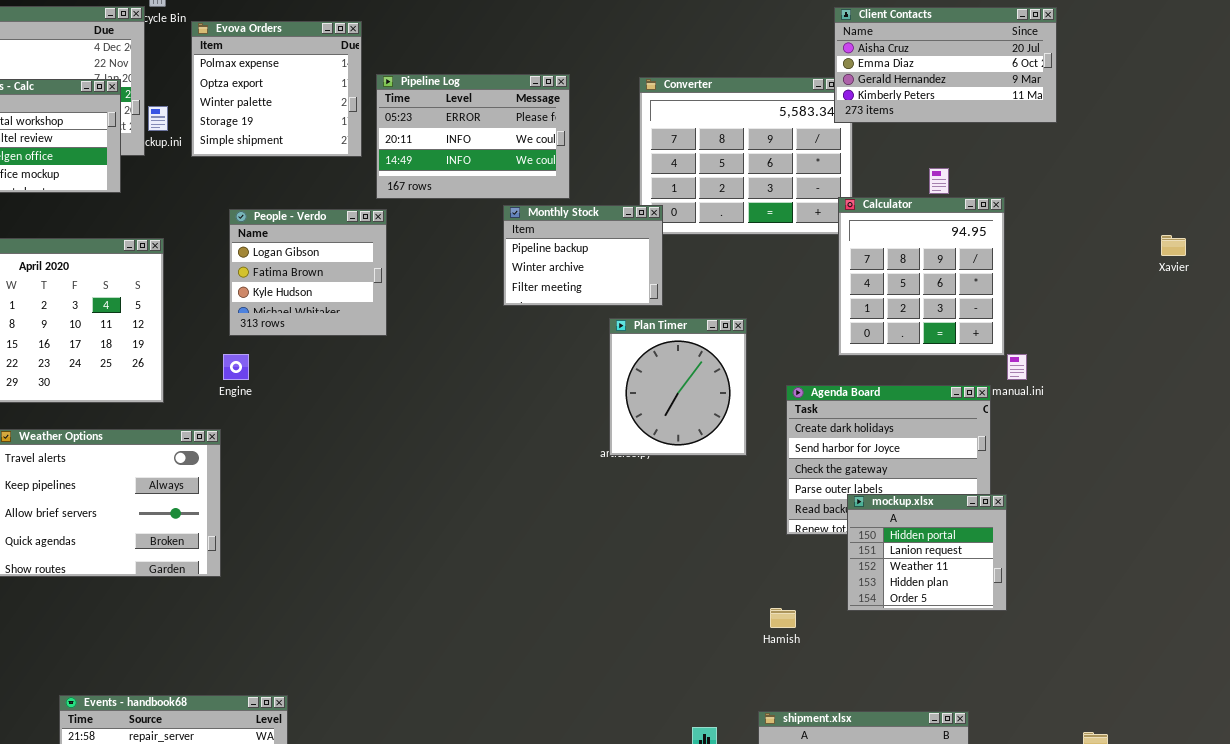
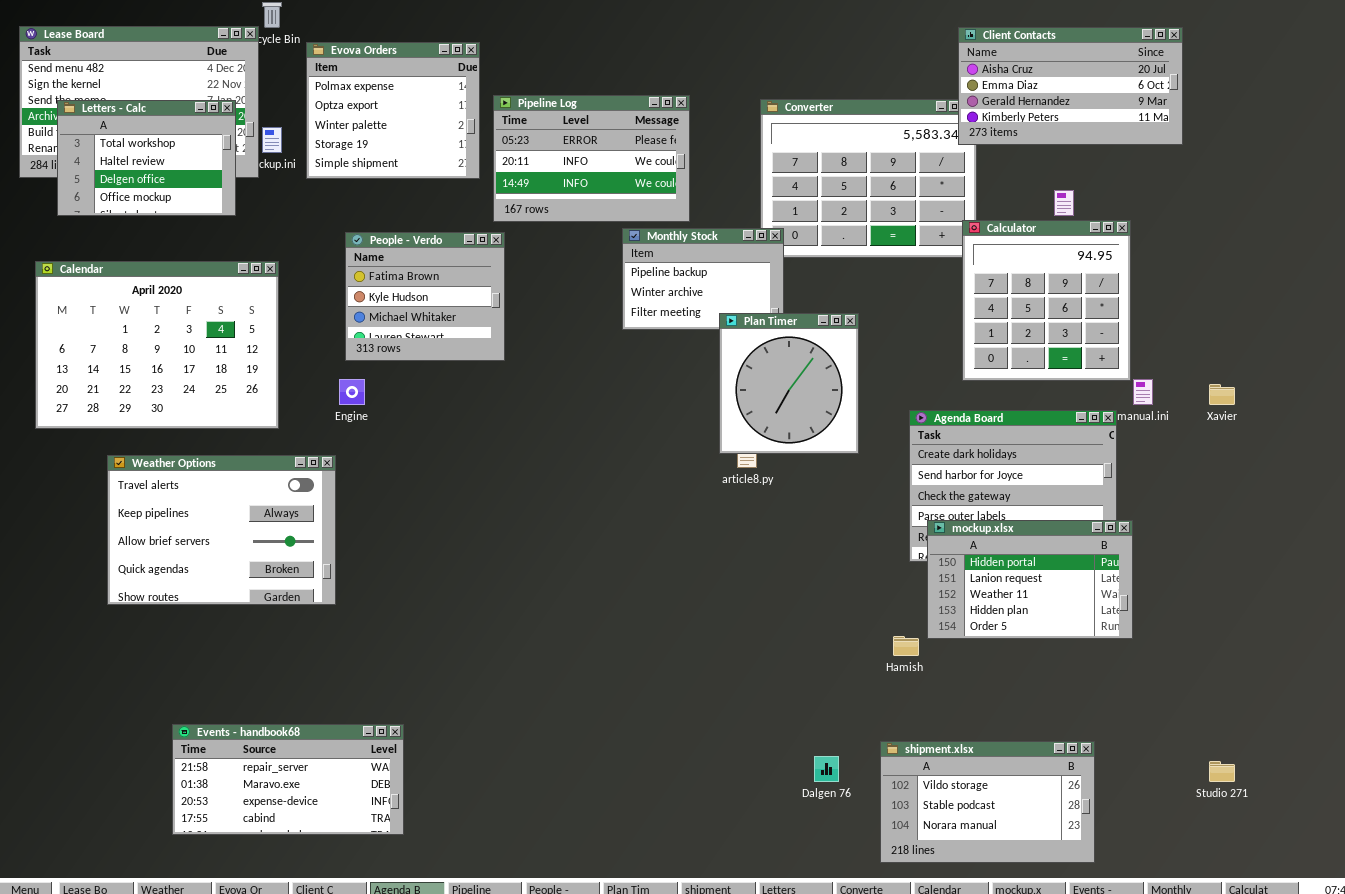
People - Verdo: [229,209,387,336] -> [345,232,505,361], scrolled down 1 row
Xavier: [1161,235,1186,256] -> [1209,384,1235,405], moved
Plan Timer: [609,318,747,456] -> [719,313,859,454], moved
mockup.xlsx: [847,494,1007,611] -> [927,520,1133,639], resized

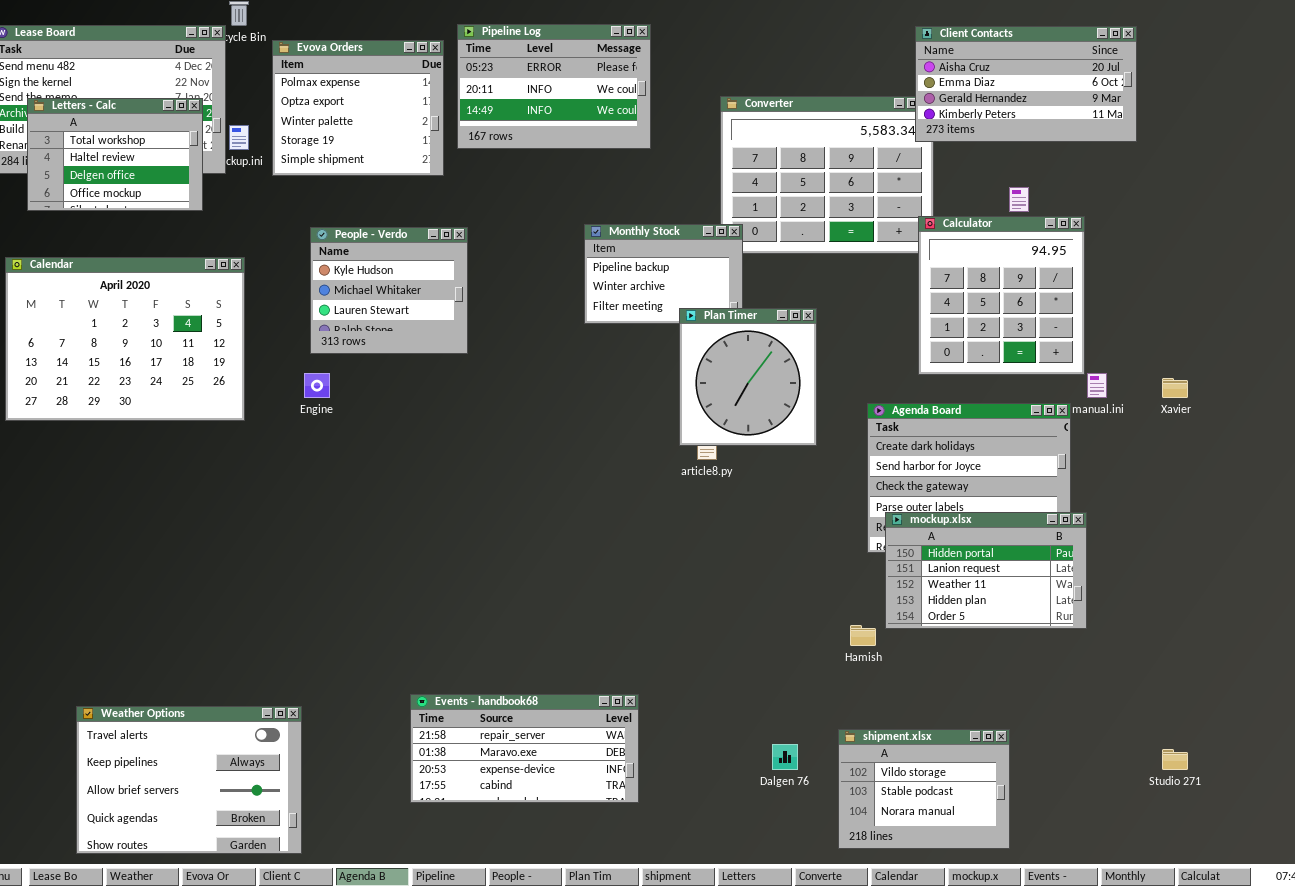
Pipeline Log: [493,95,690,222] -> [457,24,651,149], moved
People - Verdo: [345,232,505,361] -> [310,227,468,354], scrolled down 1 row
Weather Options: [107,455,336,605] -> [76,706,302,854], moved
Events - handbook68: [172,724,404,835] -> [410,694,639,803], moved
shipment.xlsx: [880,741,1095,863] -> [838,729,1010,849], resized

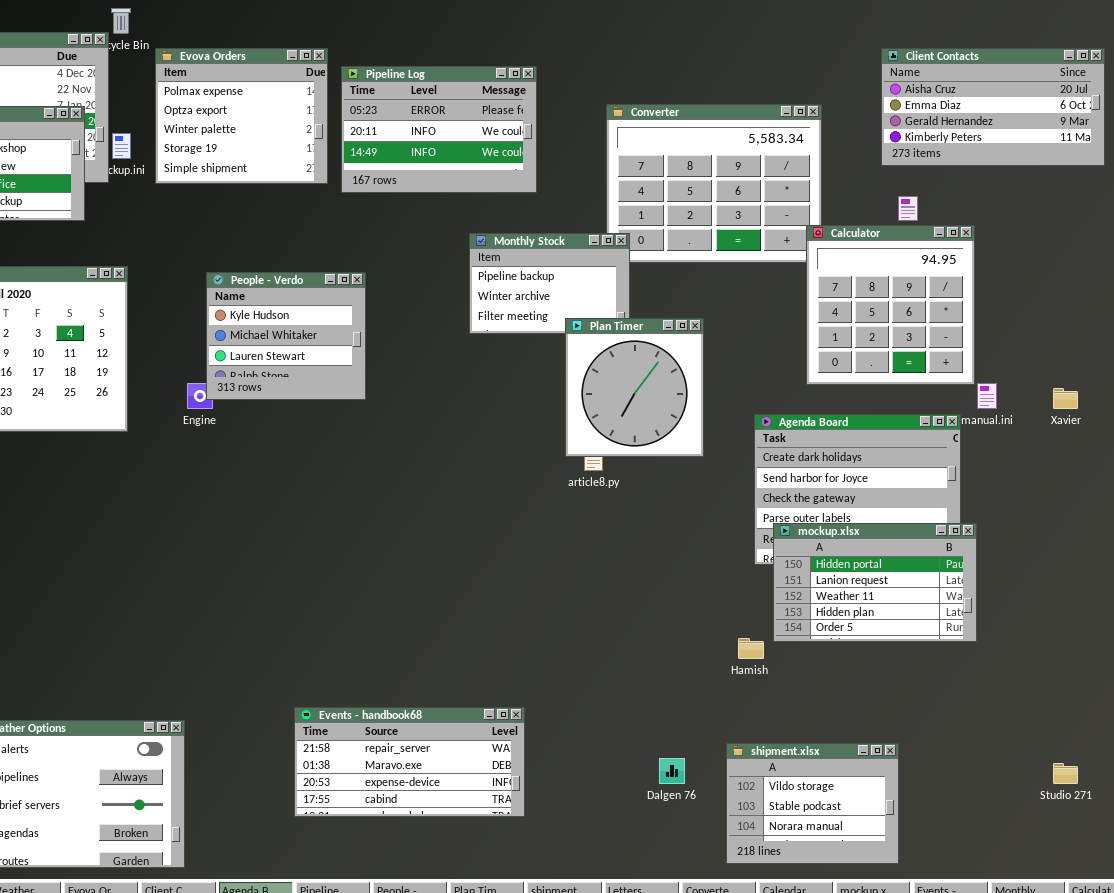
Pipeline Log: [457,24,651,149] -> [341,66,537,193], moved
Client Contacts: [915,26,1137,142] -> [881,48,1105,166], moved
People - Verdo: [310,227,468,354] -> [206,272,366,400], moved

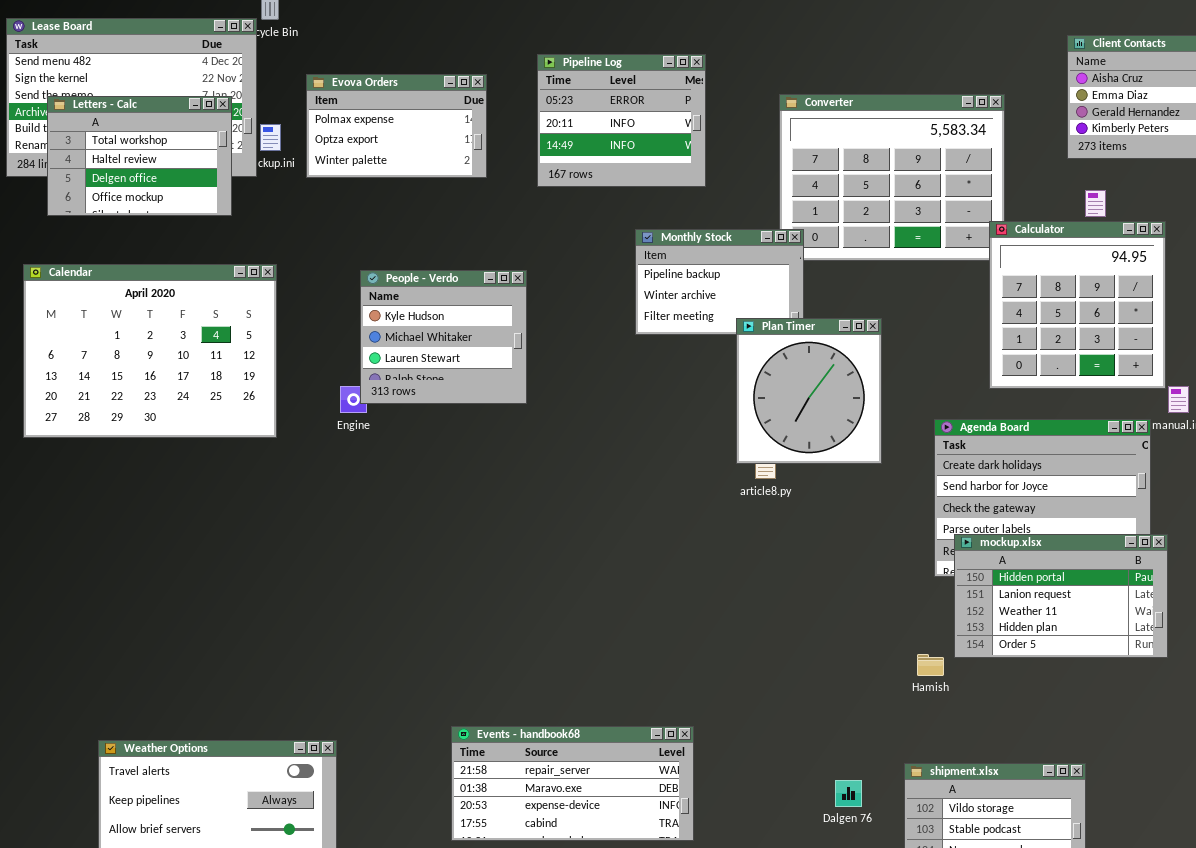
Evova Orders: [155,48,328,184] -> [306,74,487,178], resized
Pipeline Log: [341,66,537,193] -> [537,54,706,187], resized

